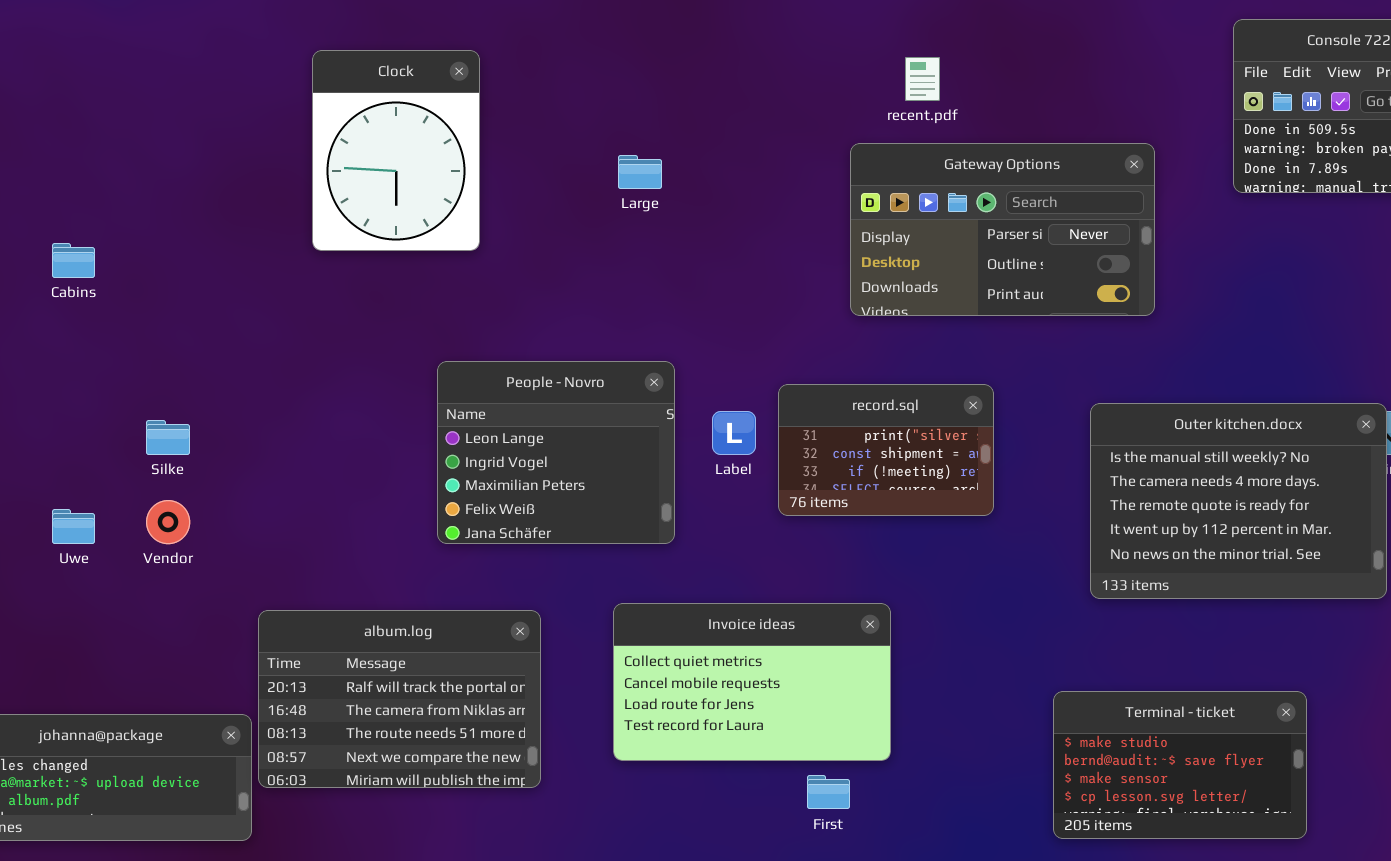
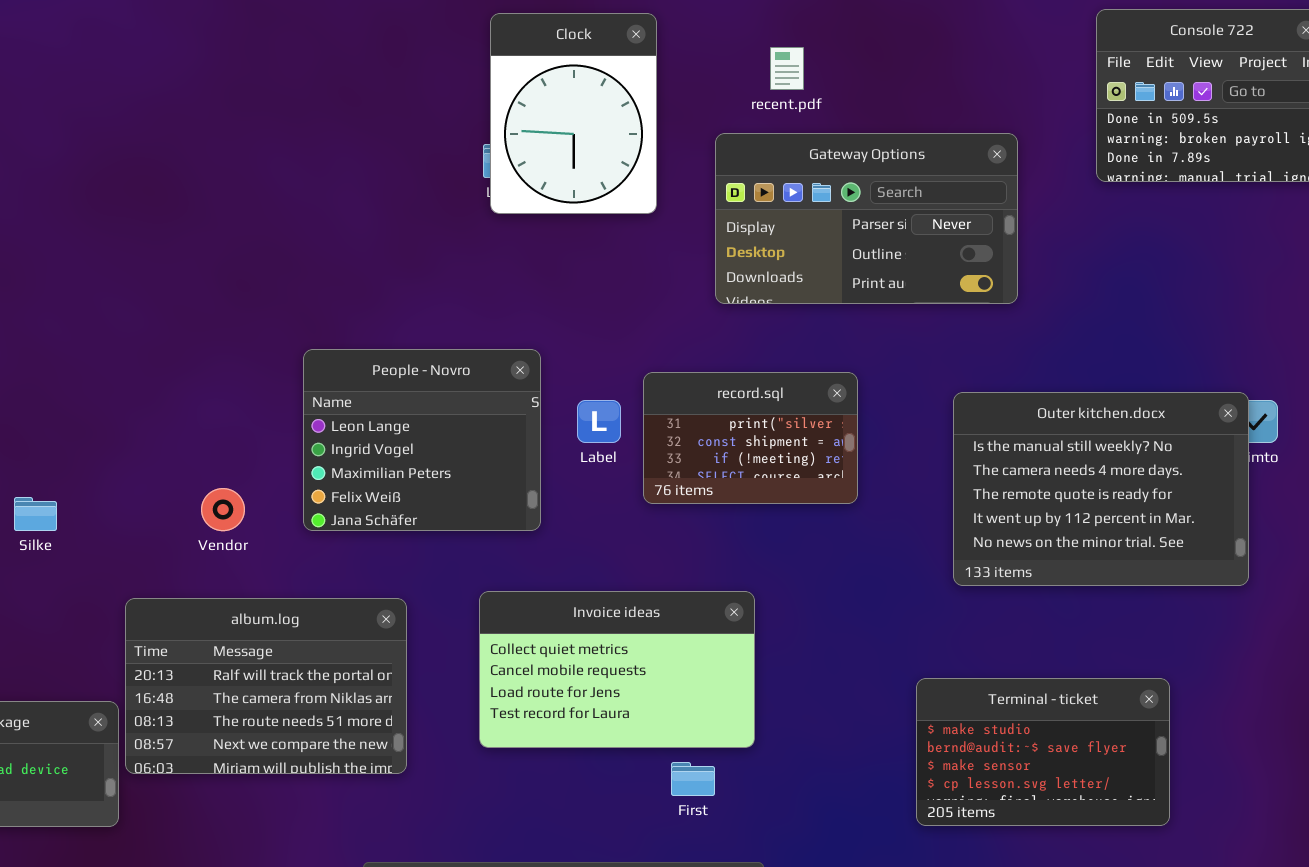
Clock: [312,50,480,251] -> [490,13,657,214], moved
Silke: [146,420,190,455] -> [14,497,57,531], moved
Vendor: [146,500,190,544] -> [201,488,245,531], moved

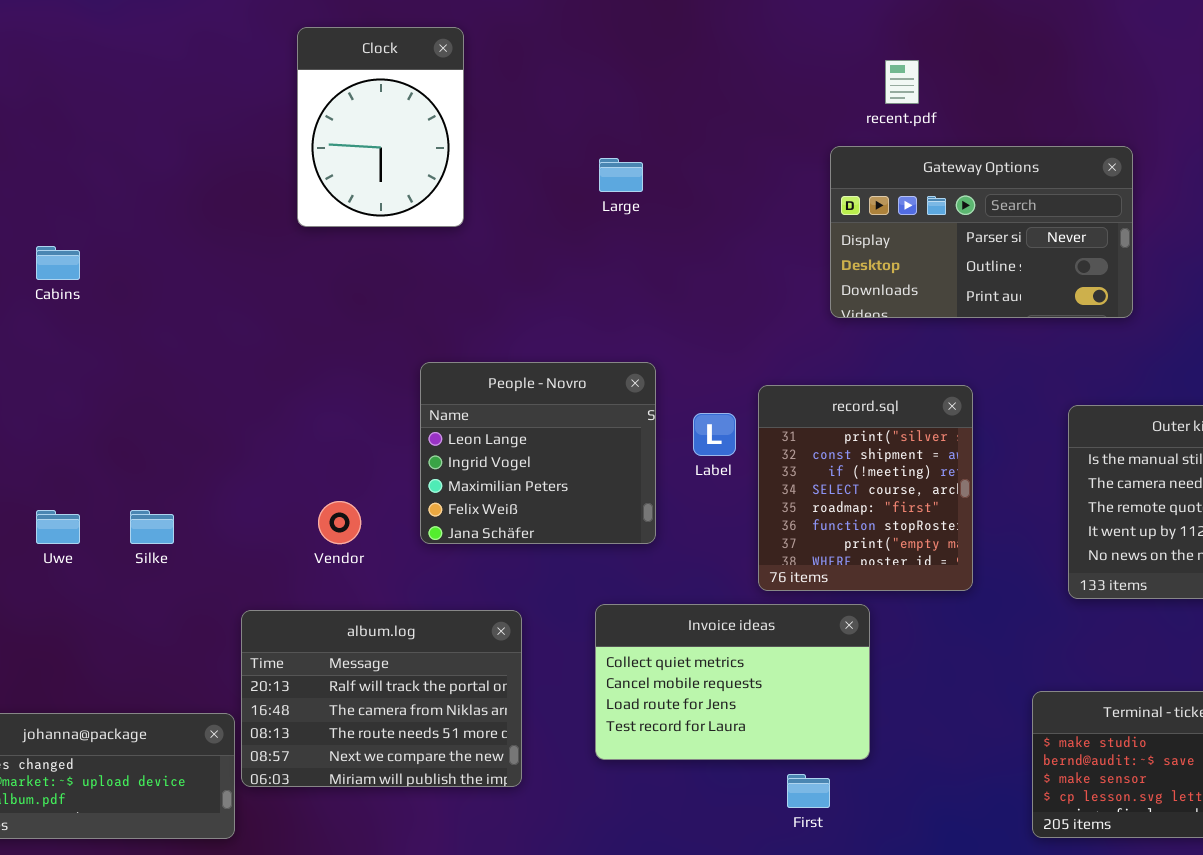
Clock: [490,13,657,214] -> [297,27,464,227], moved
record.sql: [643,372,858,504] -> [758,385,973,591], resized

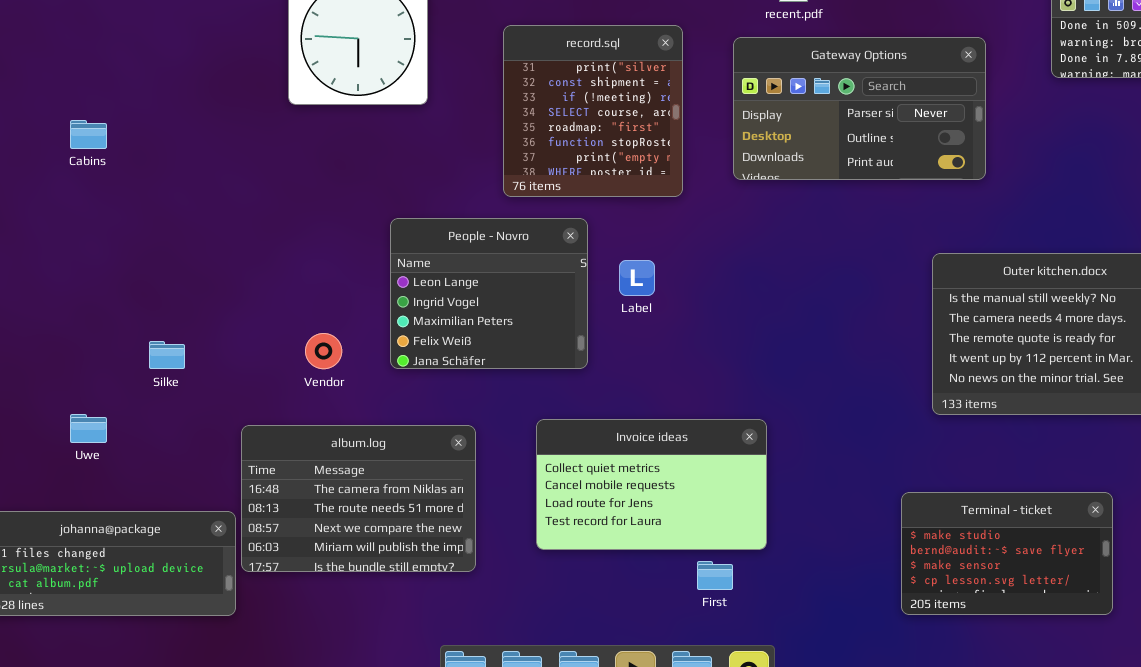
record.sql: [758,385,973,591] -> [503,25,683,197], moved
Uwe: [36,510,80,544] -> [70,414,107,443], moved
album.log: [241,610,522,787] -> [241,425,476,572], scrolled down 1 row

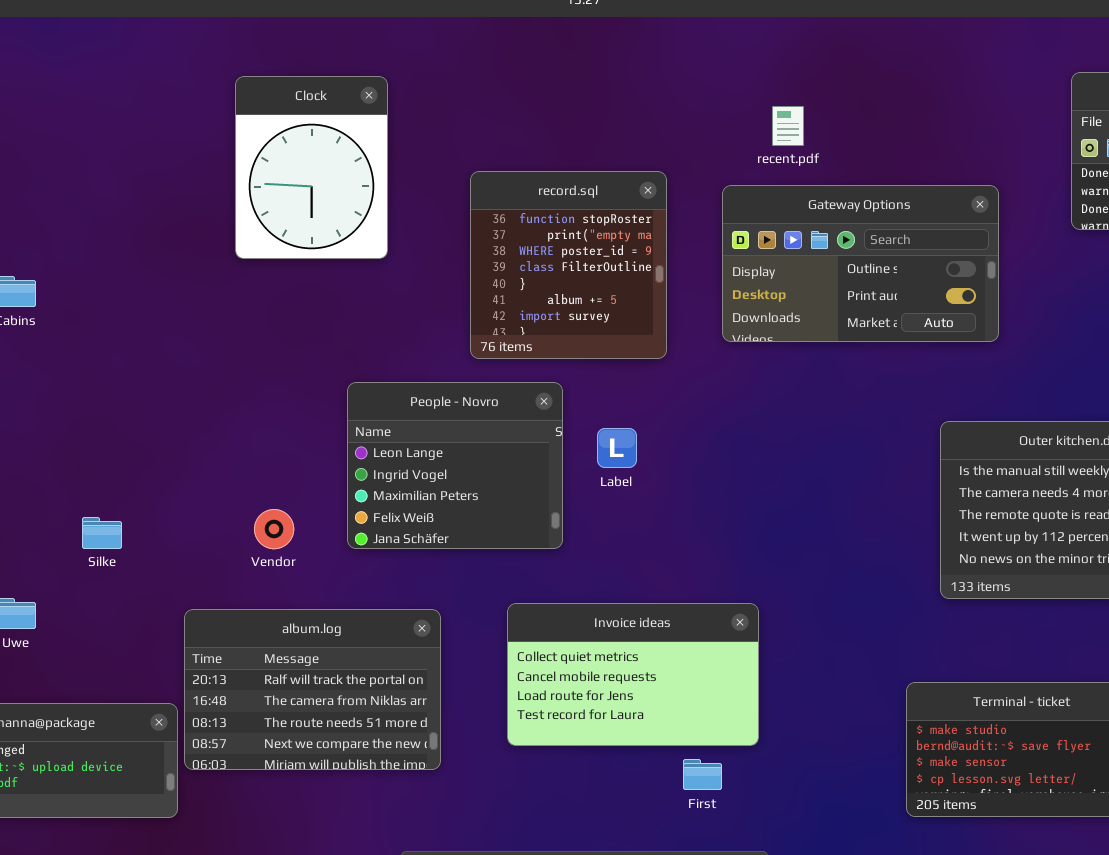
record.sql: [503,25,683,197] -> [470,171,667,359], scrolled down 5 rows
Gateway Options: [733,37,986,180] -> [722,185,999,342], scrolled down 1 row
album.log: [241,425,476,572] -> [184,609,441,770], scrolled up 1 row

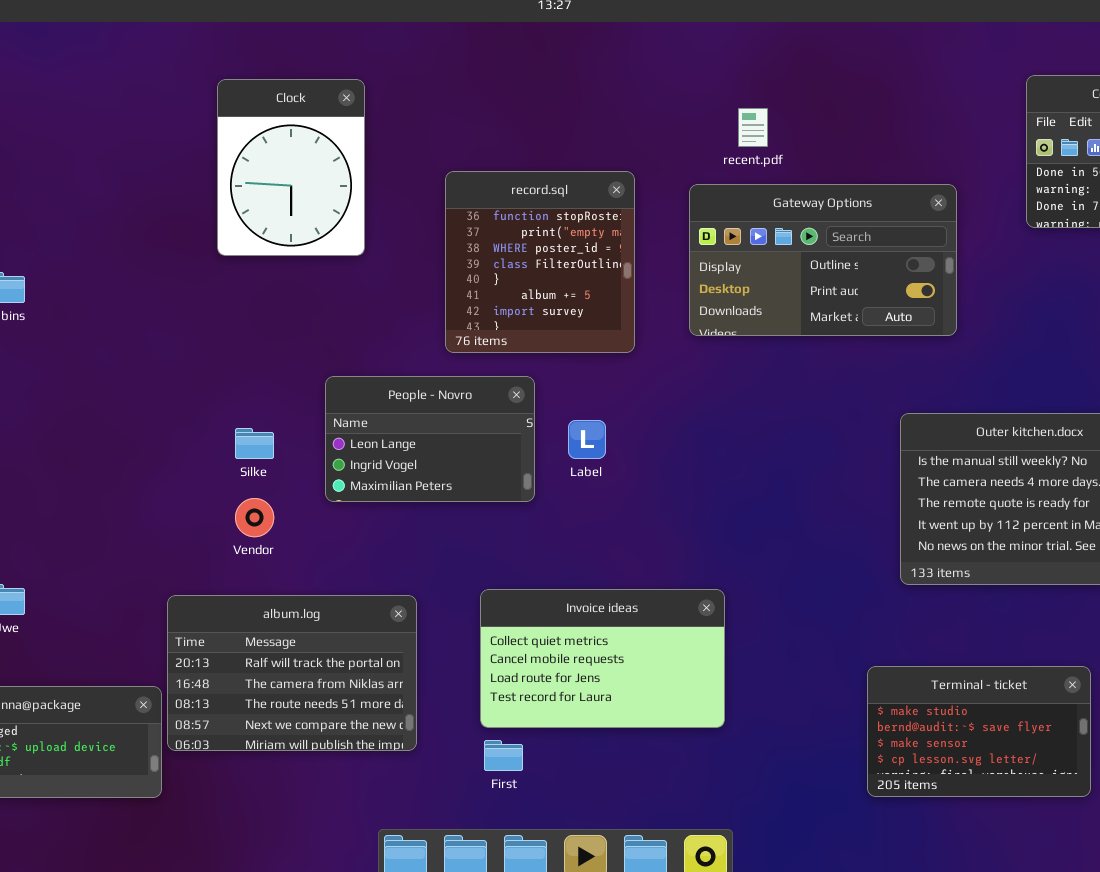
People - Novro: [347,382,563,549] -> [325,376,535,502], resized
Silke: [82,517,122,549] -> [235,428,274,459], moved
First: [683,759,722,790] -> [484,740,523,771], moved

